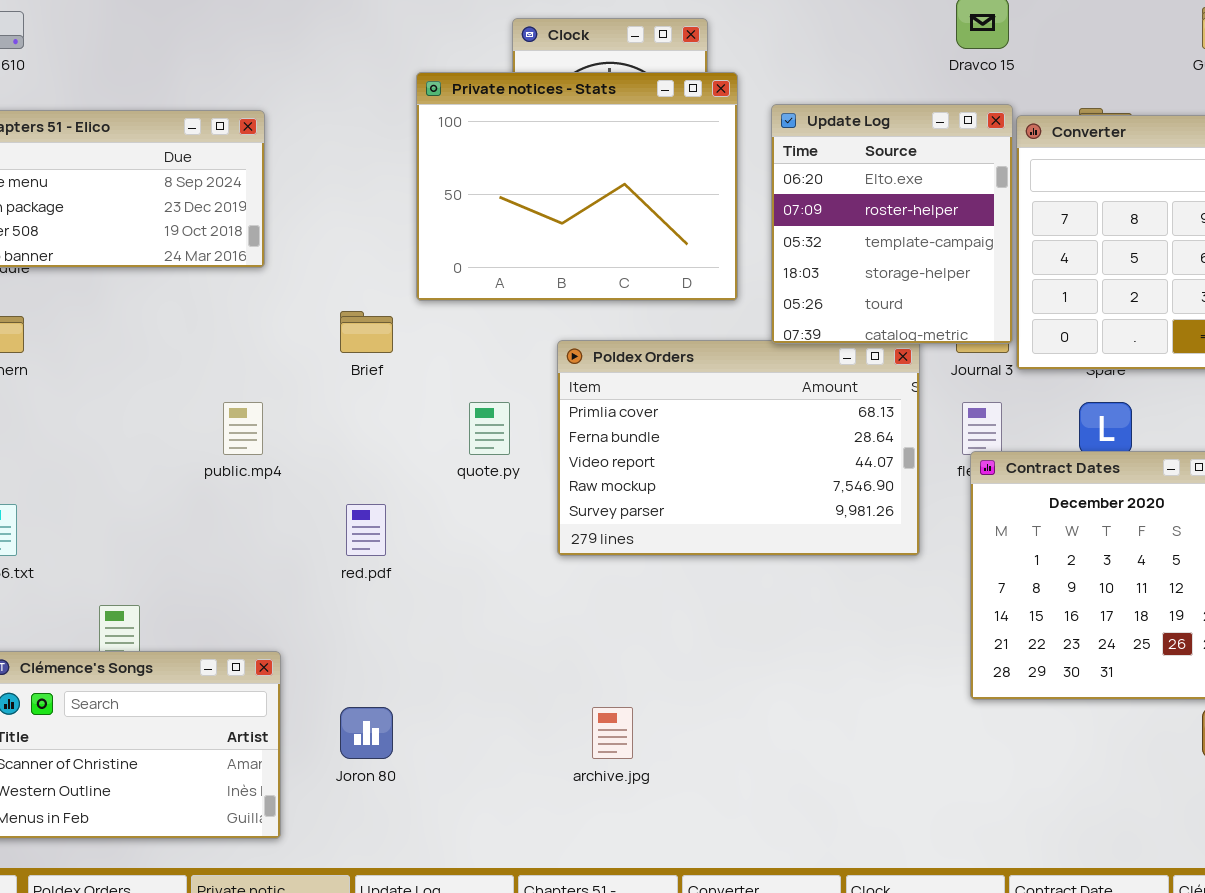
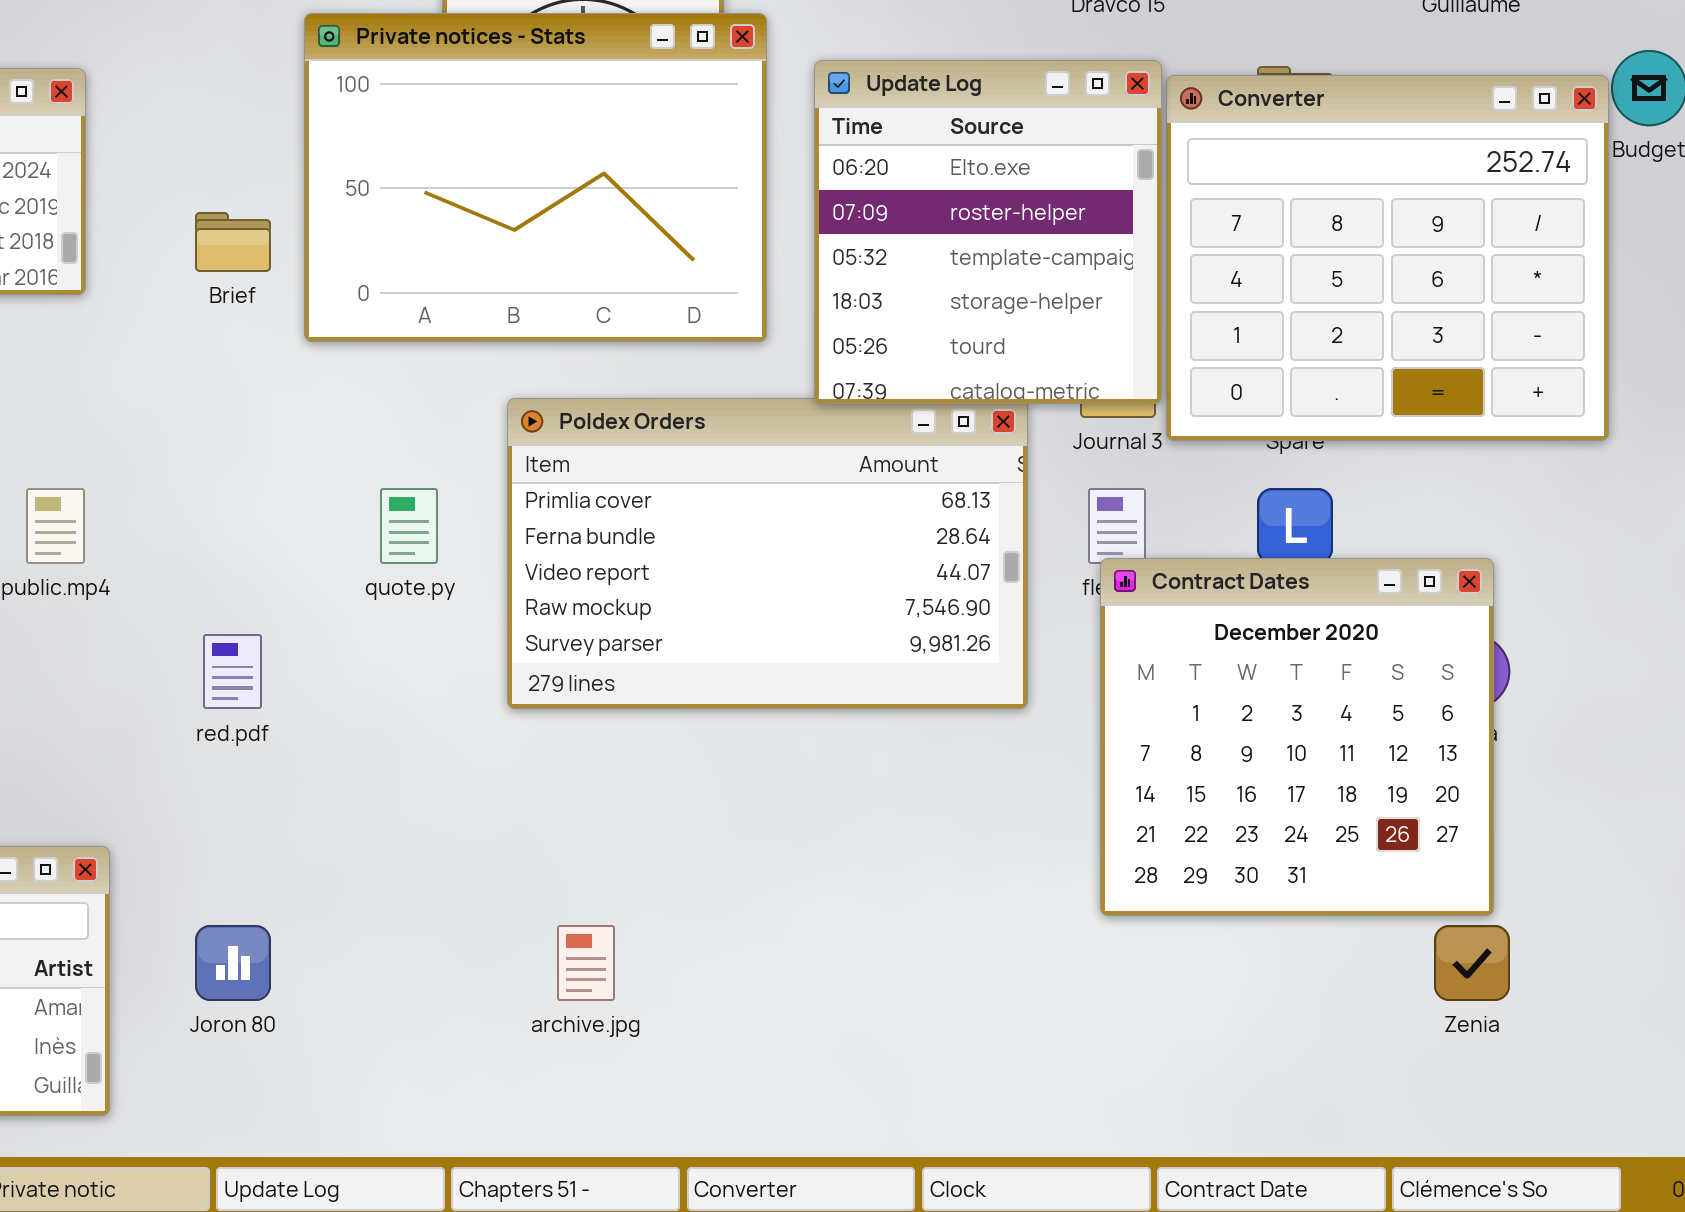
Brief: [340,311,393,353] -> [195,212,271,272], moved

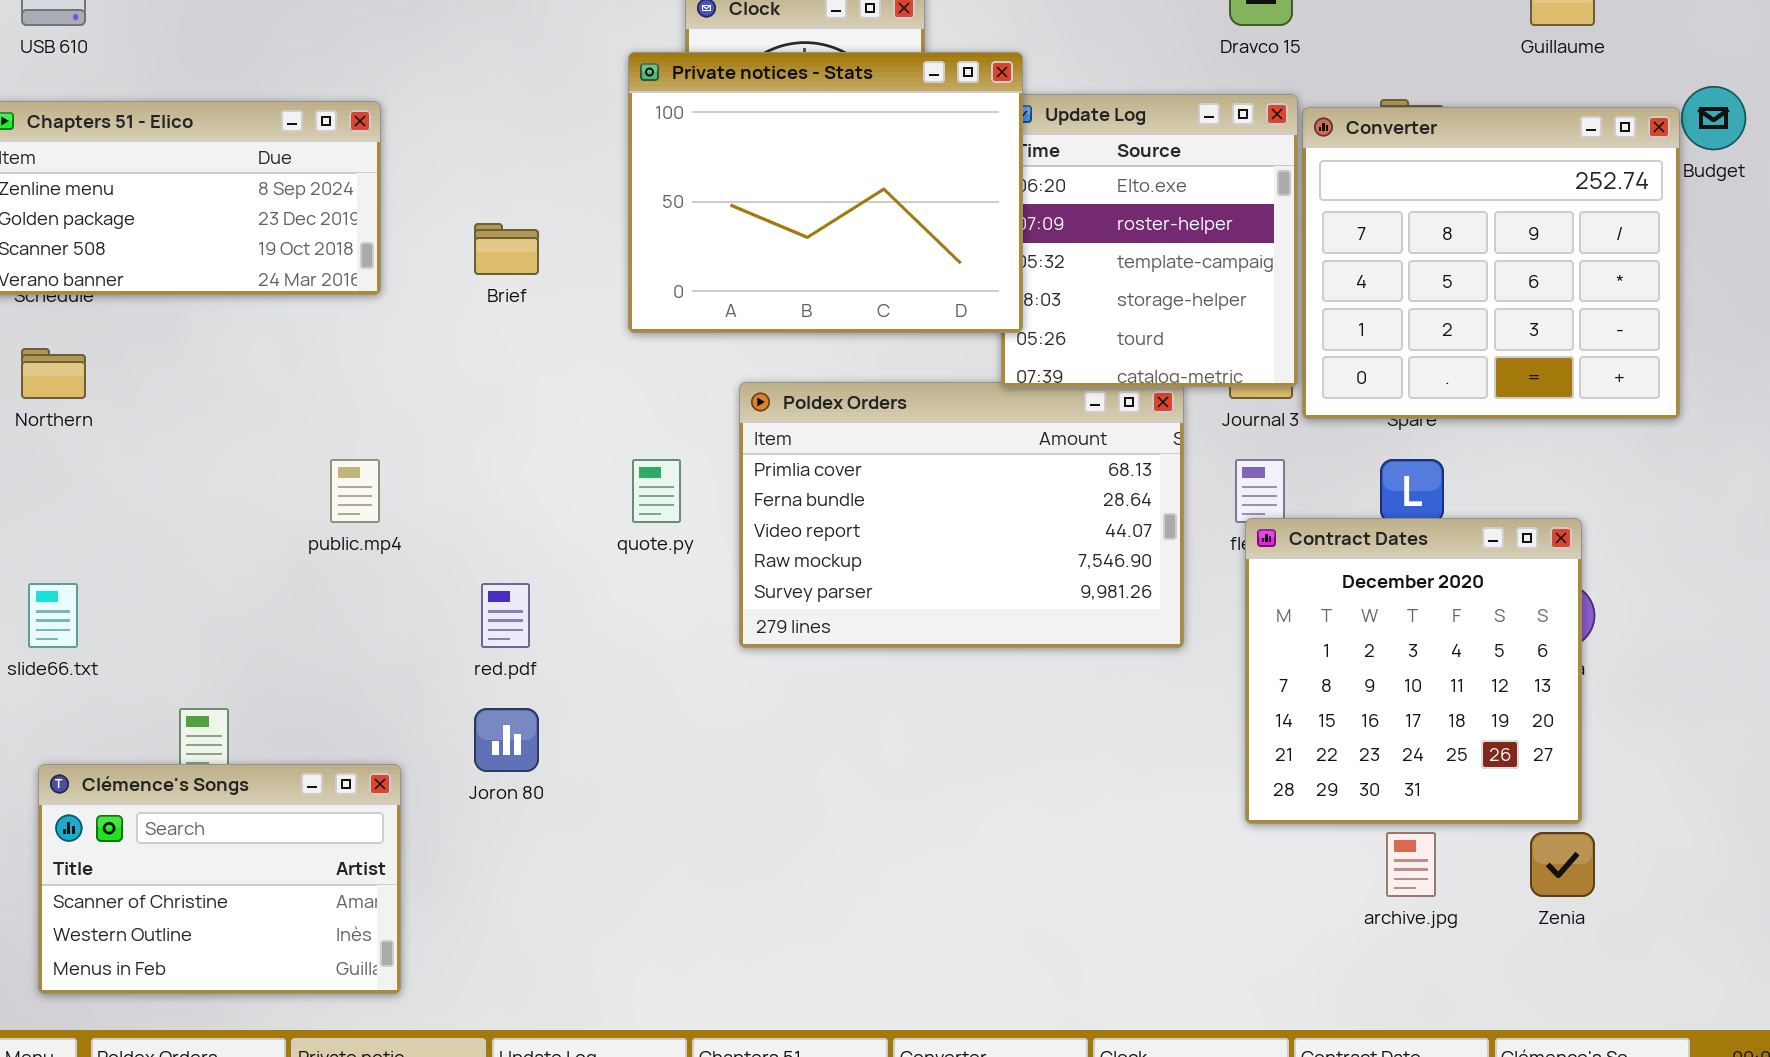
Private notices - Stats: [304,13,767,342] -> [628,52,1023,333], moved
Joron 80: [195,925,271,1001] -> [474,708,539,772], moved
archive.jpg: [557,925,615,1001] -> [1386,832,1436,897], moved

